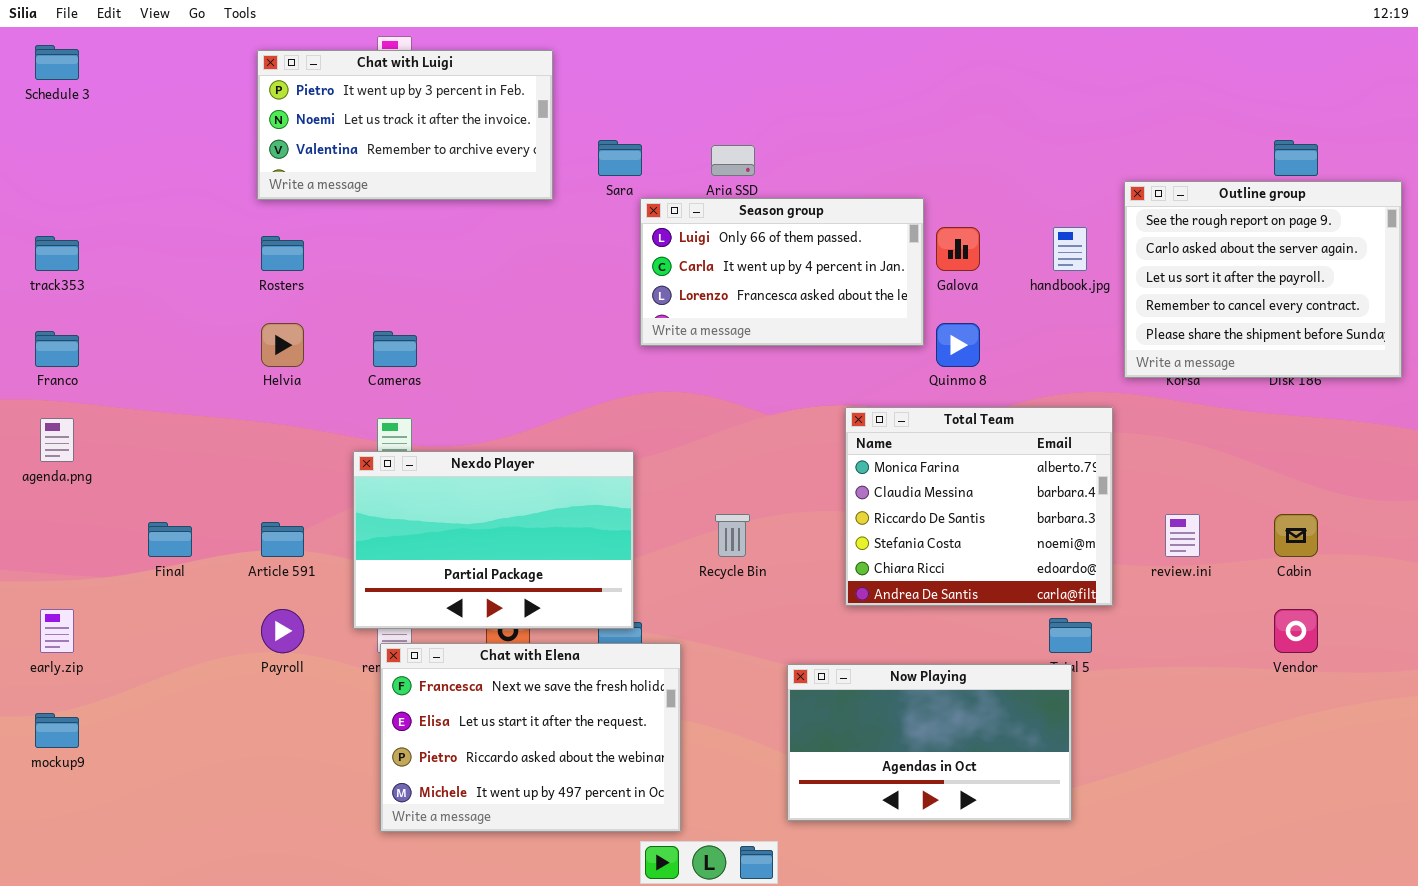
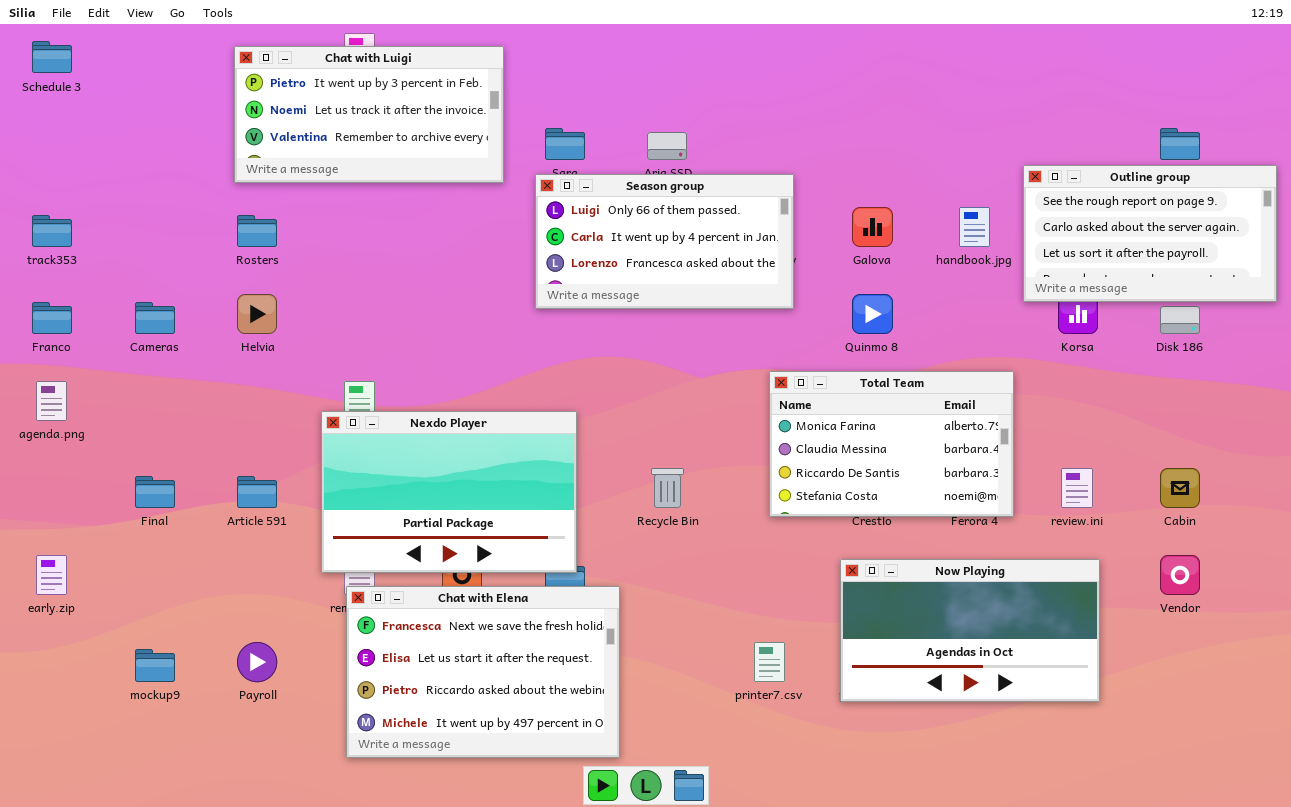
Outline group: [1124,181,1402,378] -> [1023,165,1277,302], resized
Season group: [640,198,924,346] -> [535,174,794,309], moved
Cameras: [373,331,417,367] -> [135,302,175,334], moved
Total Team: [845,407,1113,606] -> [769,371,1014,517], resized
Payroll: [261,609,304,653] -> [237,642,277,682], moved
Now Playing: [787,664,1072,821] -> [840,559,1100,702], moved
mockup9: [35,713,79,748] -> [135,649,175,682], moved

